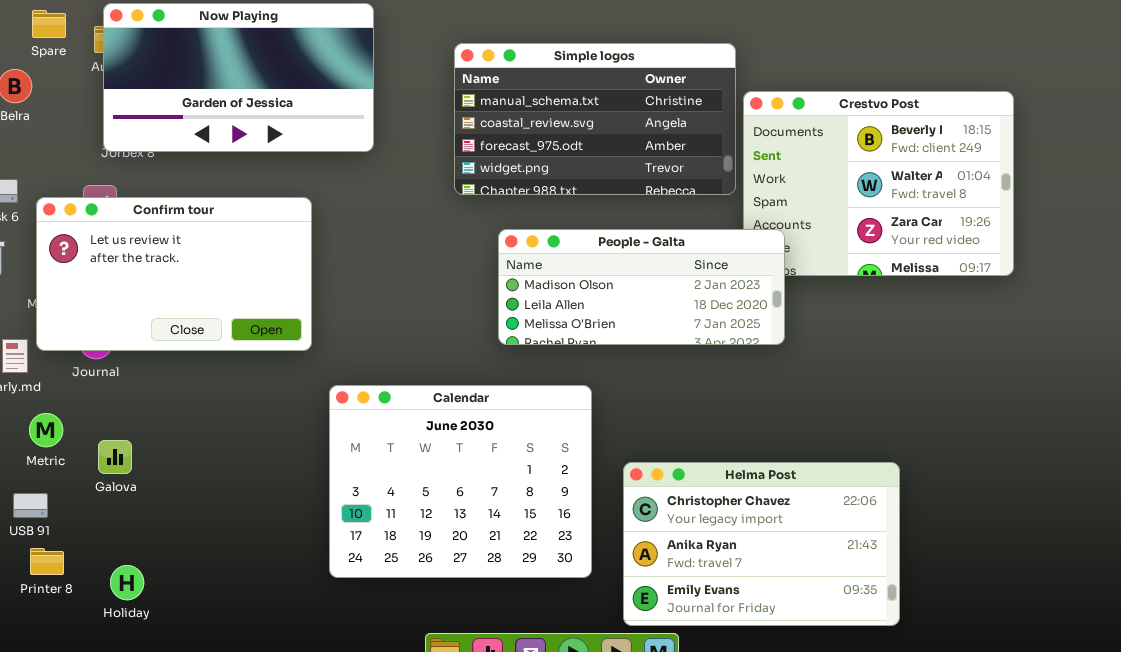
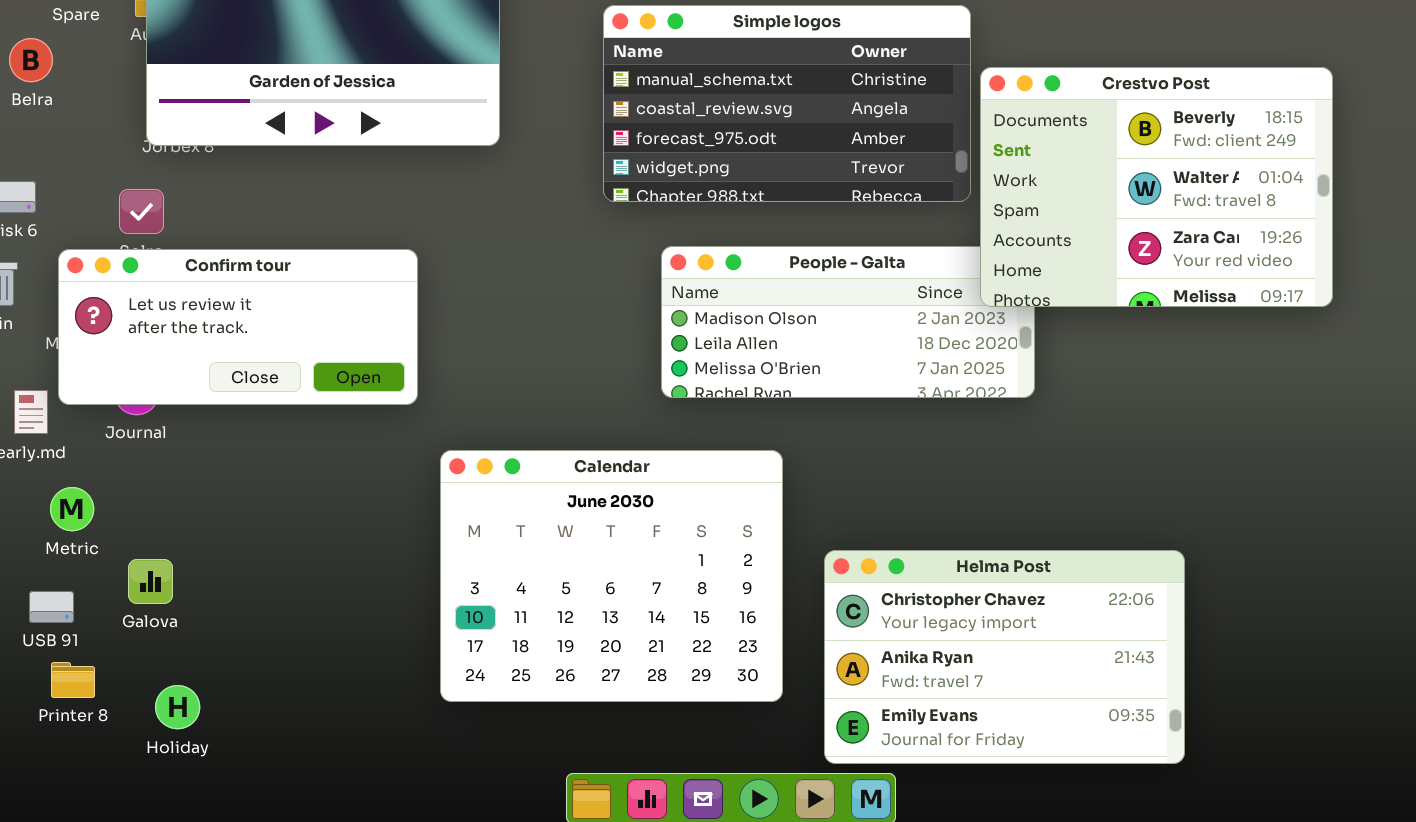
Crestvo Post: [743,91,1014,276] -> [980,67,1333,307], raised
Confirm tour: [36,197,312,351] -> [58,249,418,405], resized
Galova: [98,440,132,474] -> [128,559,173,604], moved

